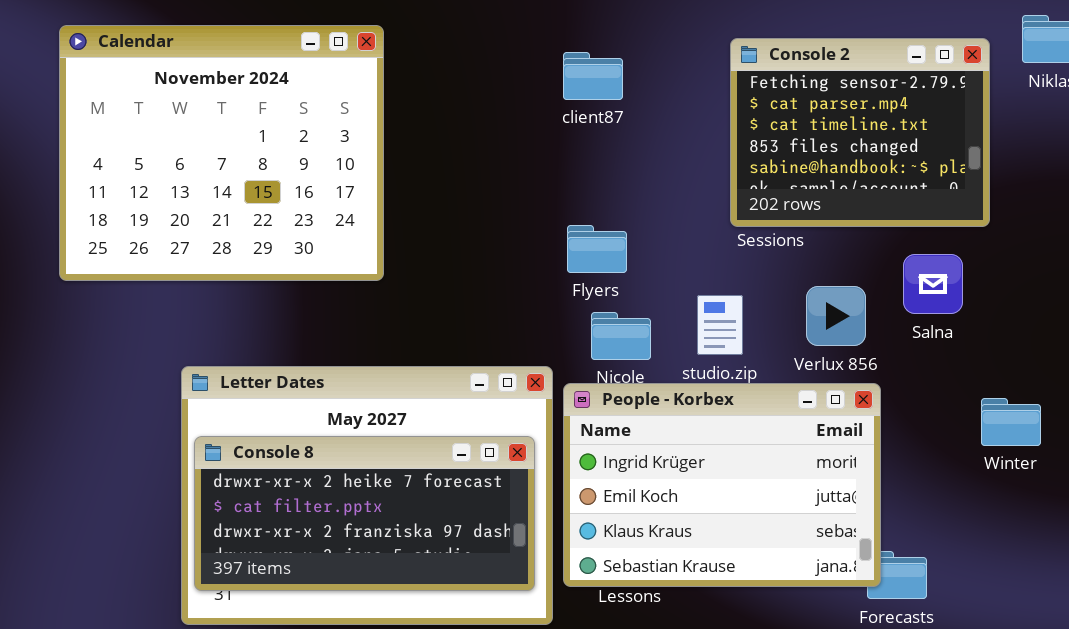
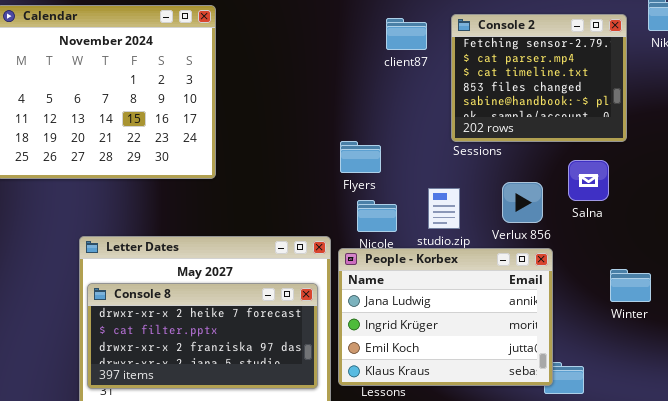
client87: [563,52,623,100] -> [386,18,427,50], moved
People - Korbex: [563,383,881,587] -> [338,248,553,386], scrolled up 1 row
Winter: [981,398,1041,446] -> [610,269,651,302], moved

